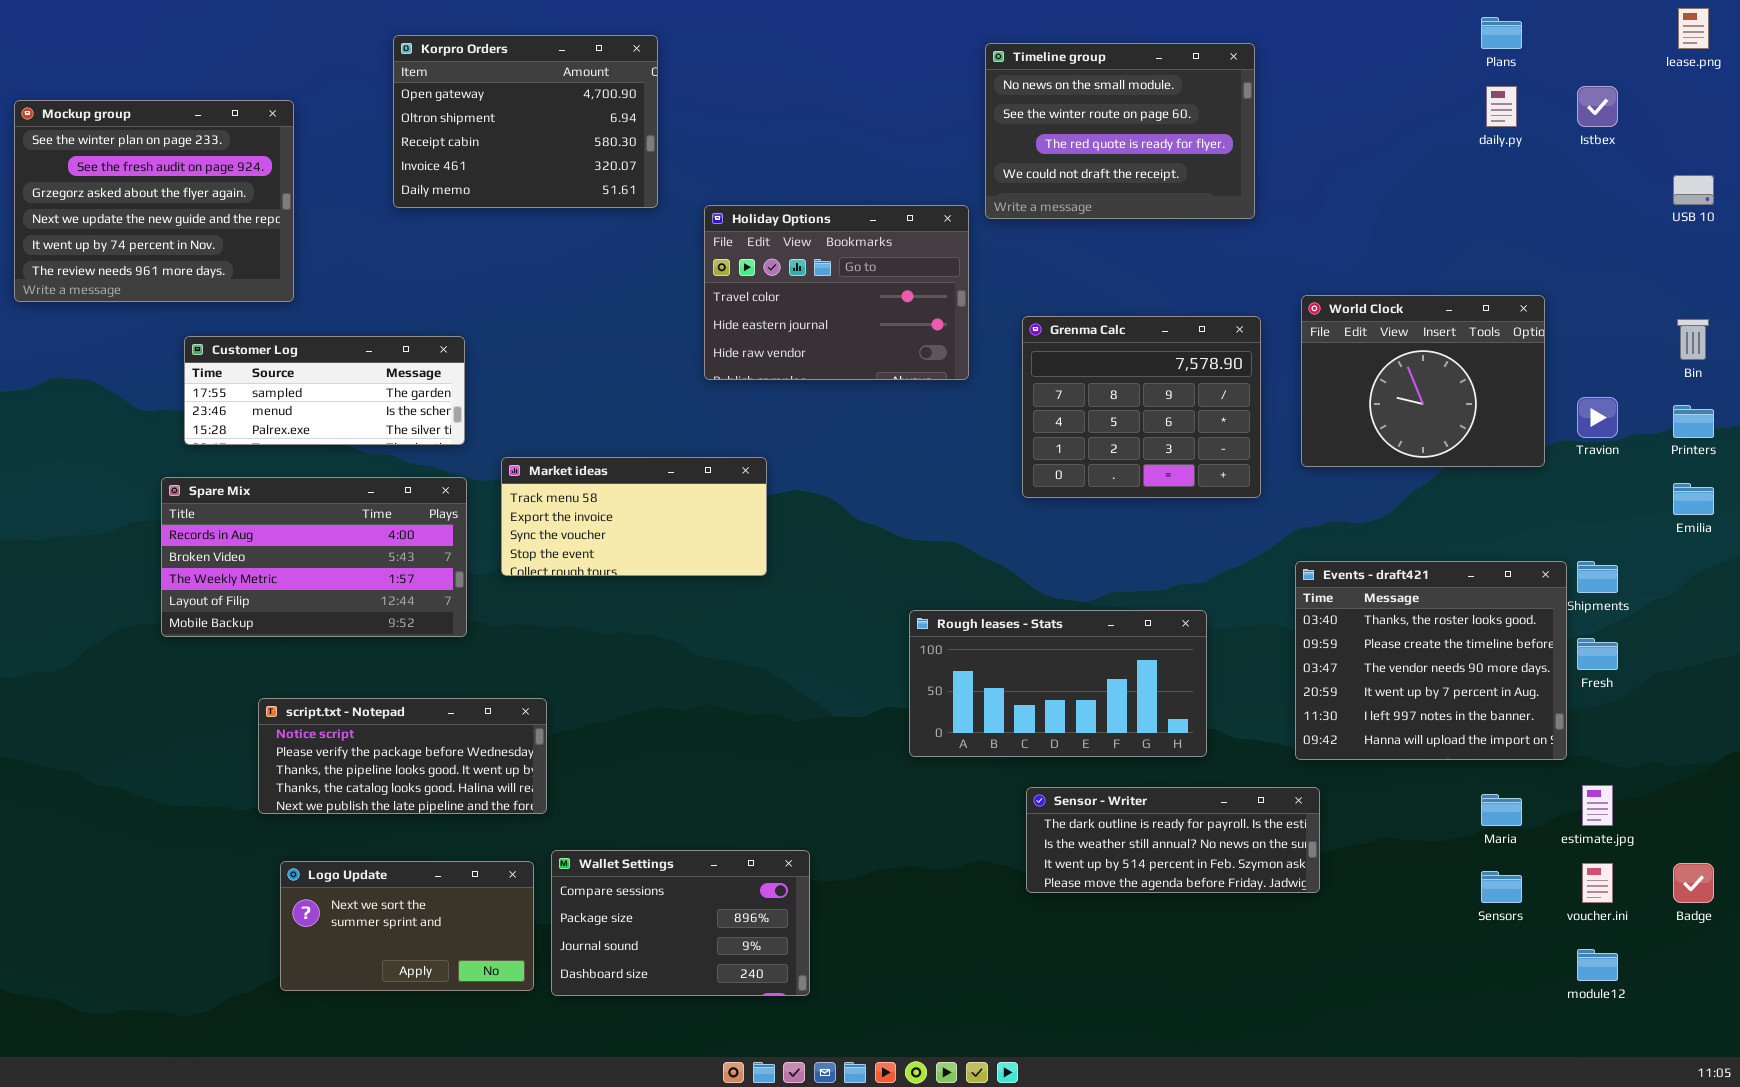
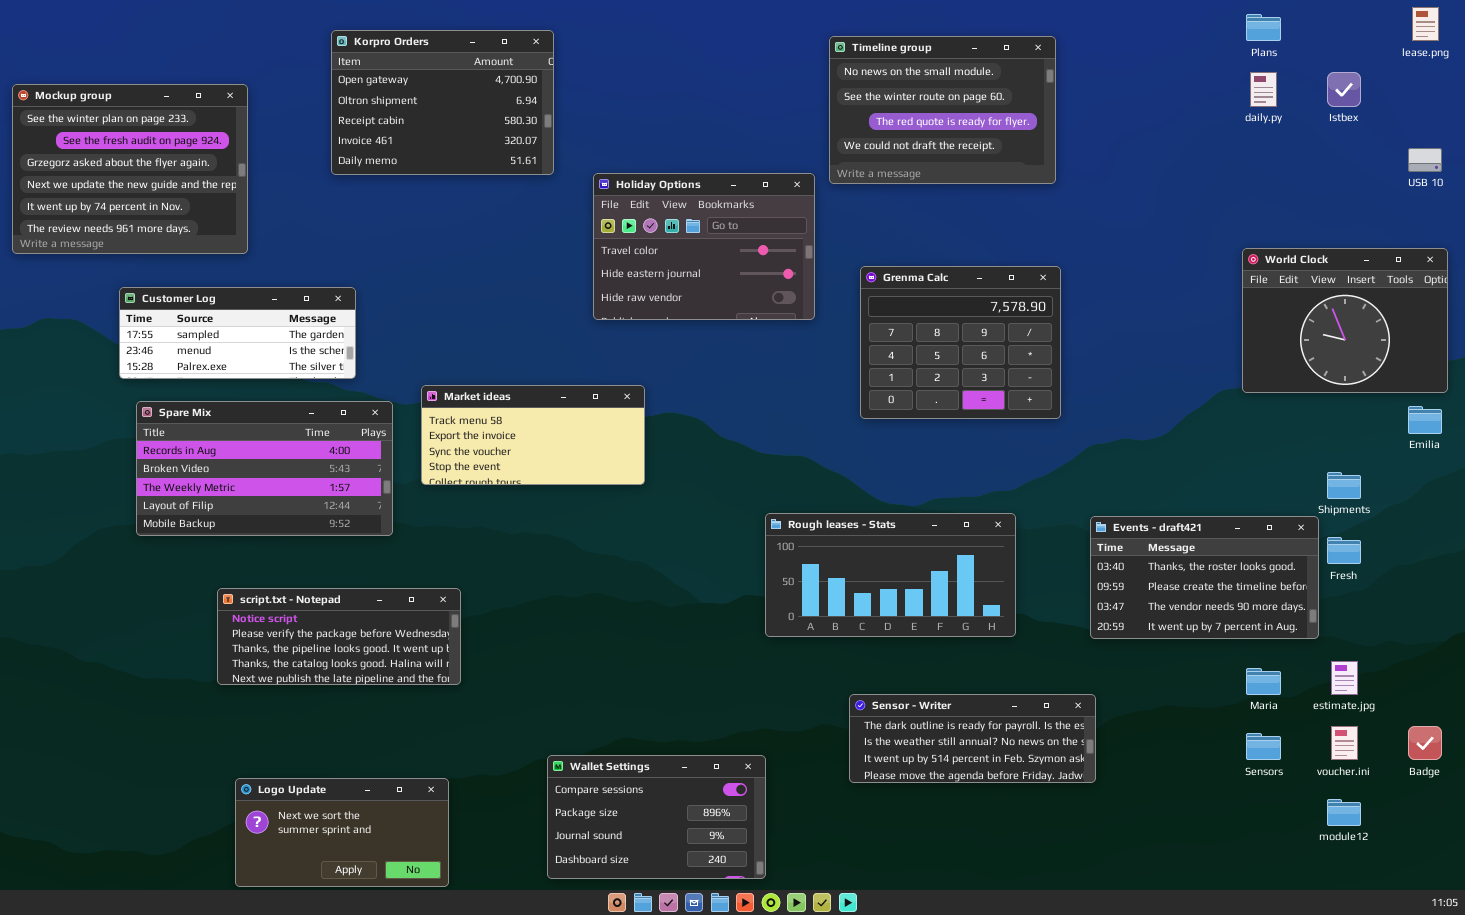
World Clock: [1301,295,1545,467] -> [1242,248,1448,393], moved
Customer Log: [184,336,465,445] -> [119,287,356,379], moved
Events - draft421: [1295,561,1567,760] -> [1090,516,1319,639], resized
Sensor - Writer: [1026,787,1320,893] -> [849,694,1096,783], moved
Wallet Settings: [551,850,810,996] -> [547,755,766,879], moved
Logo Update: [280,861,534,991] -> [235,778,449,887], moved

